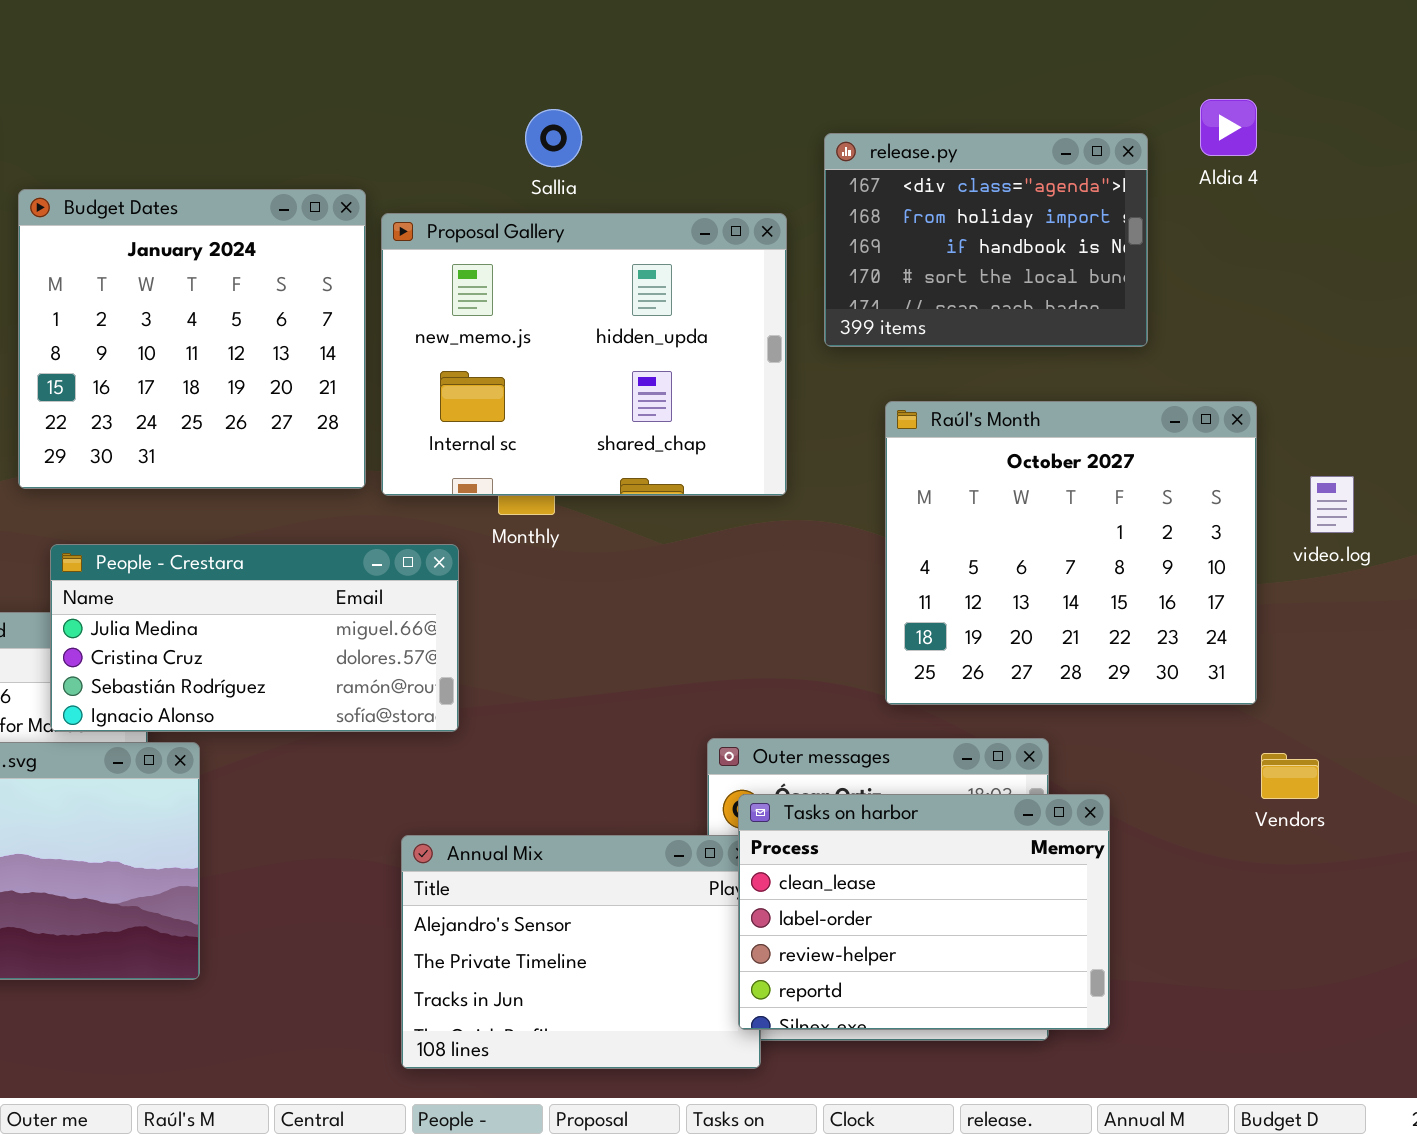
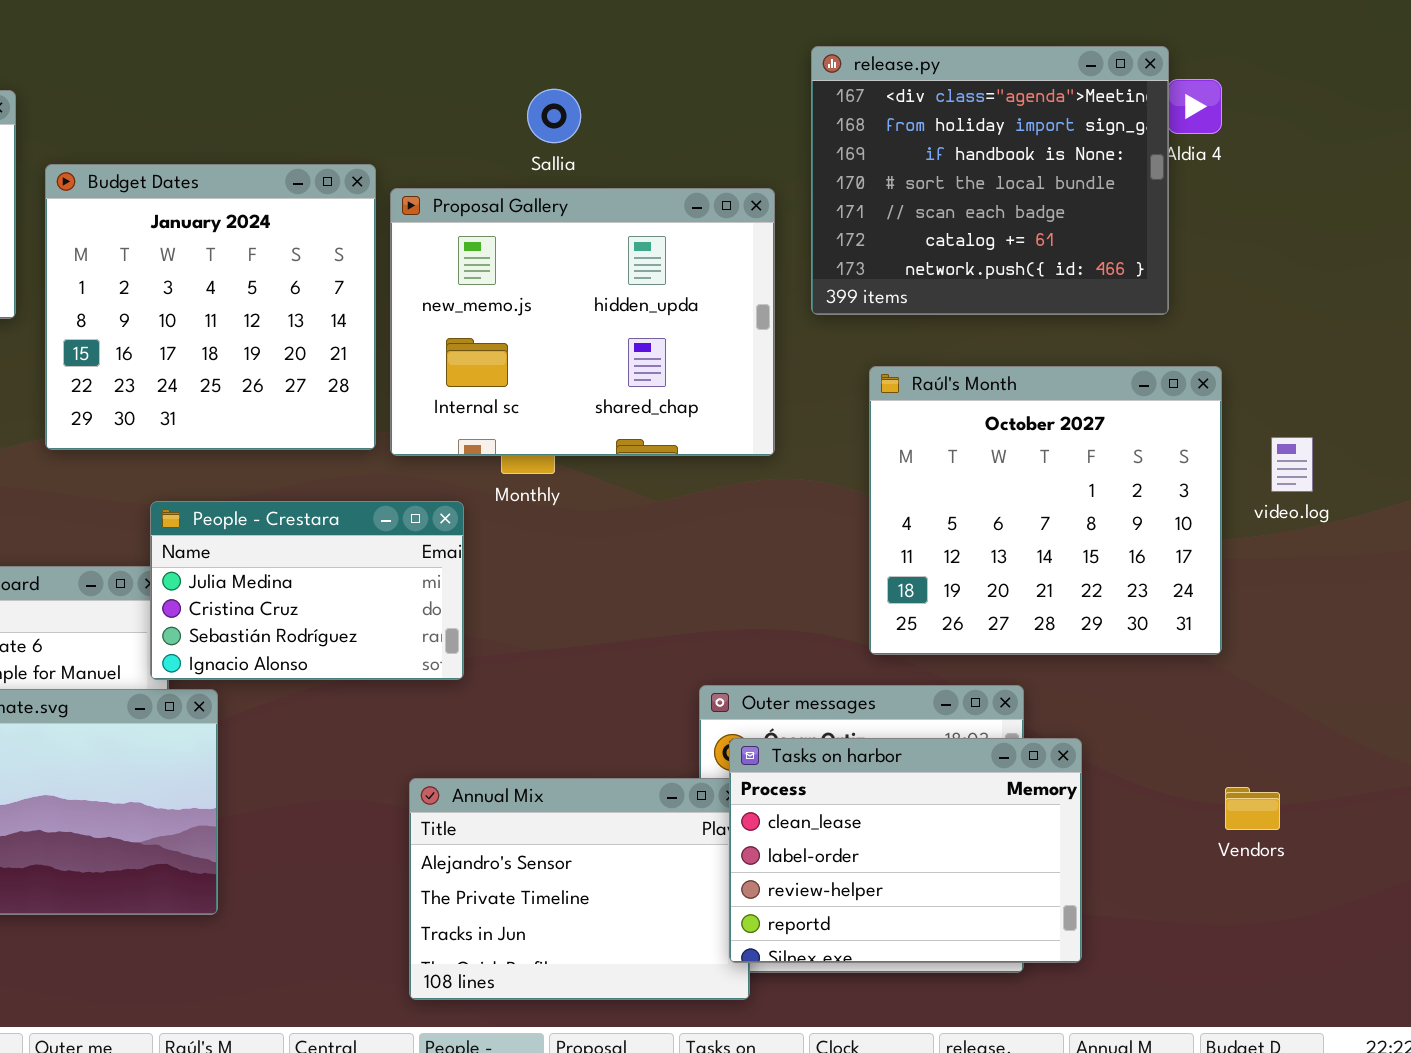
release.py: [824,133,1148,347] -> [811,46,1169,315], resized
People - Crestara: [50,544,459,732] -> [150,501,464,680], resized
Vendors: [1261,753,1319,799] -> [1225,787,1280,830], moved

